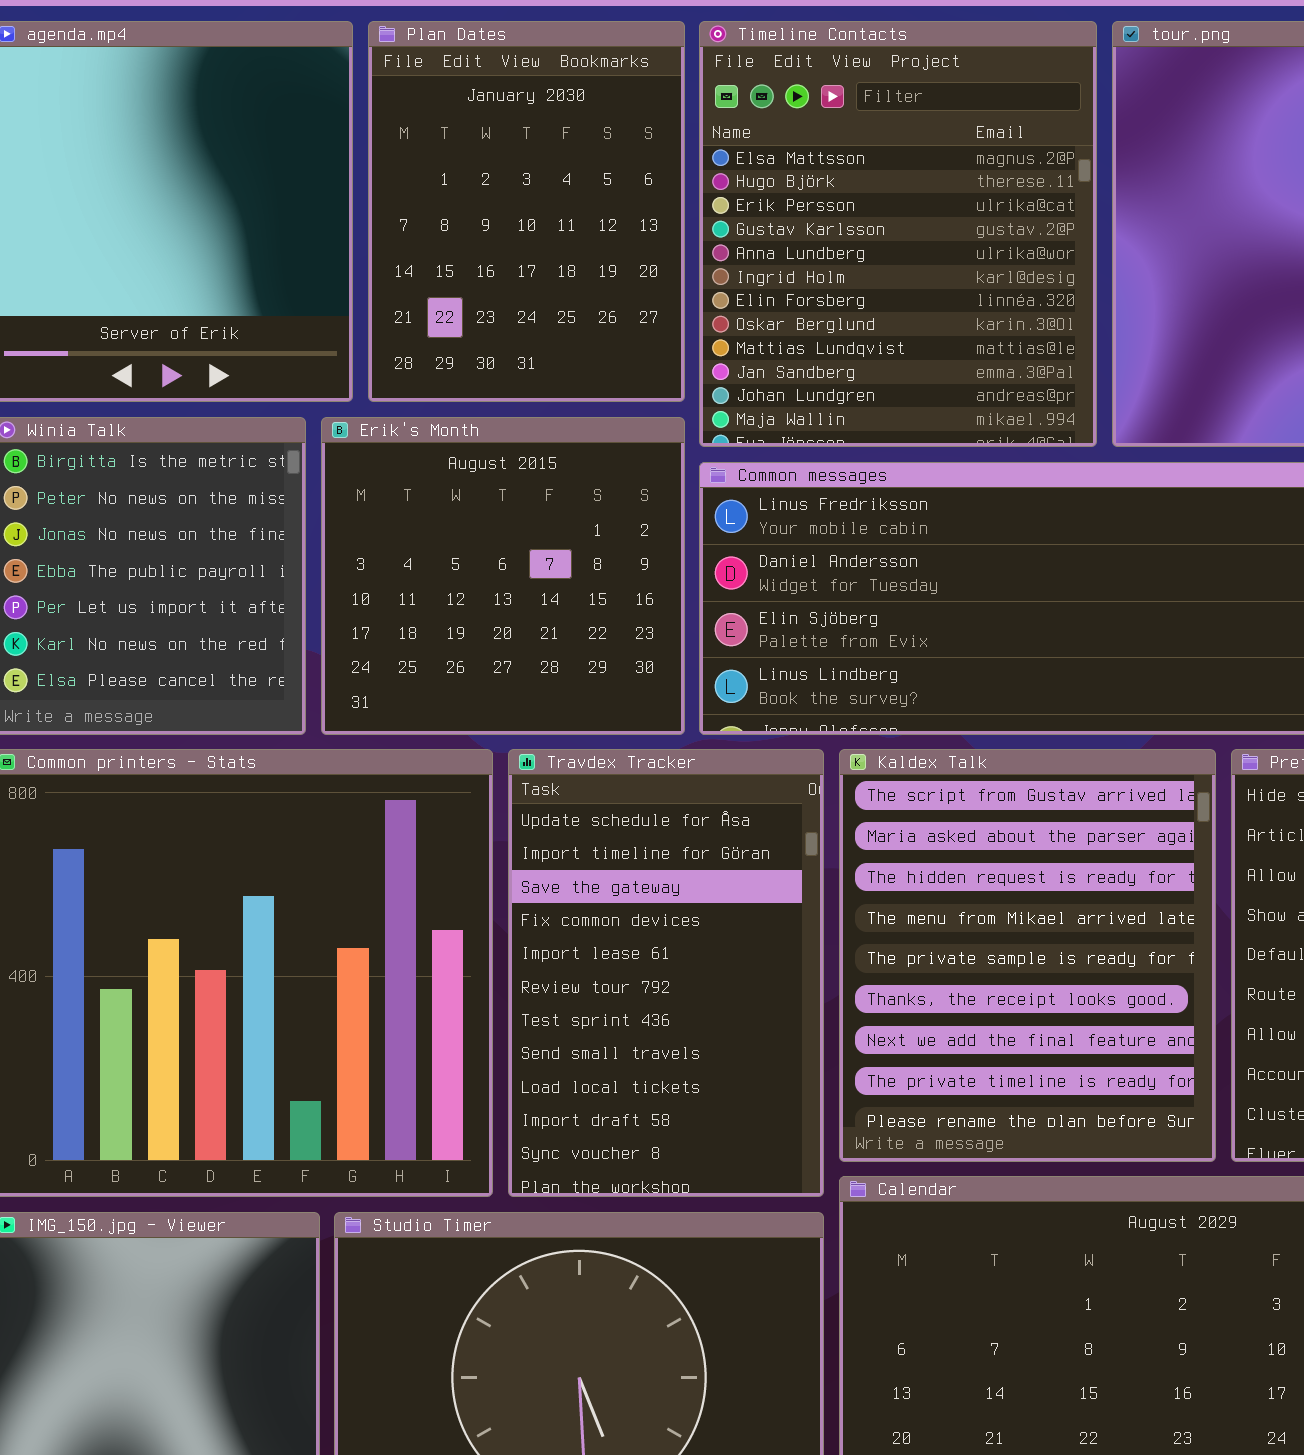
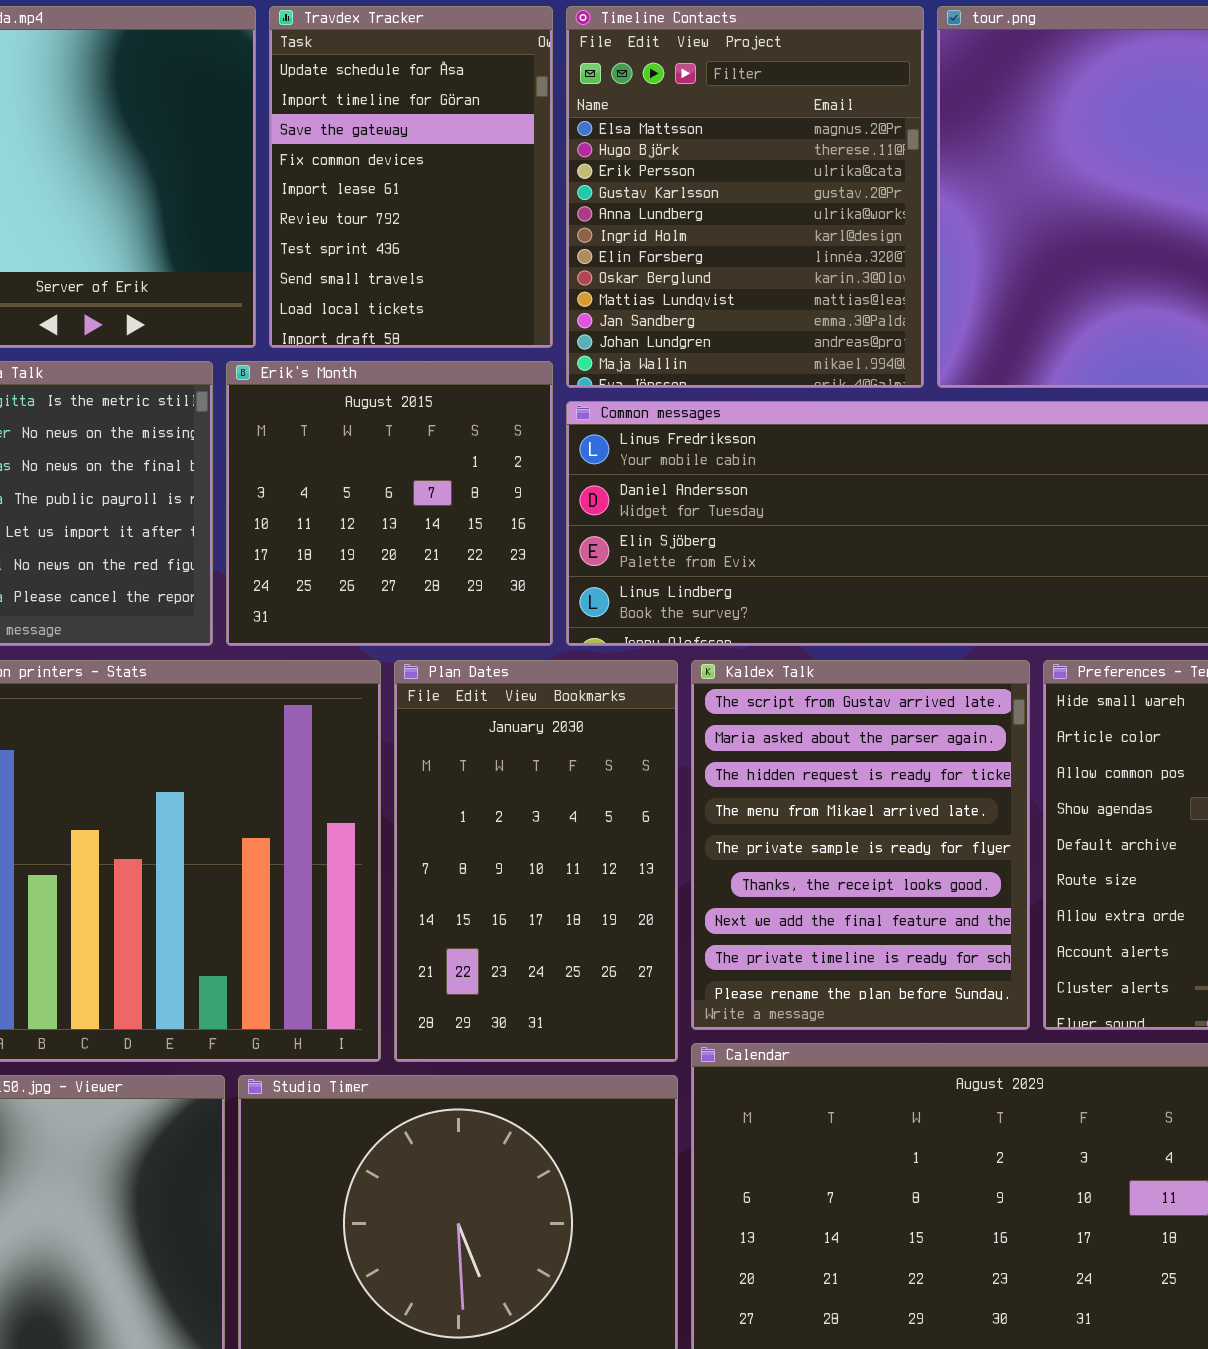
Plan Dates: [368,21,685,402] -> [394,660,678,1062], moved, resized
Travdex Tracker: [508,749,824,1197] -> [269,6,553,348], moved, resized

